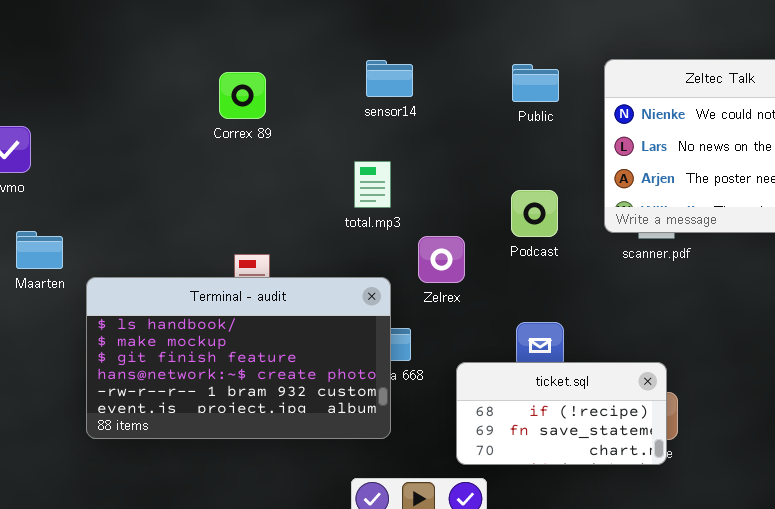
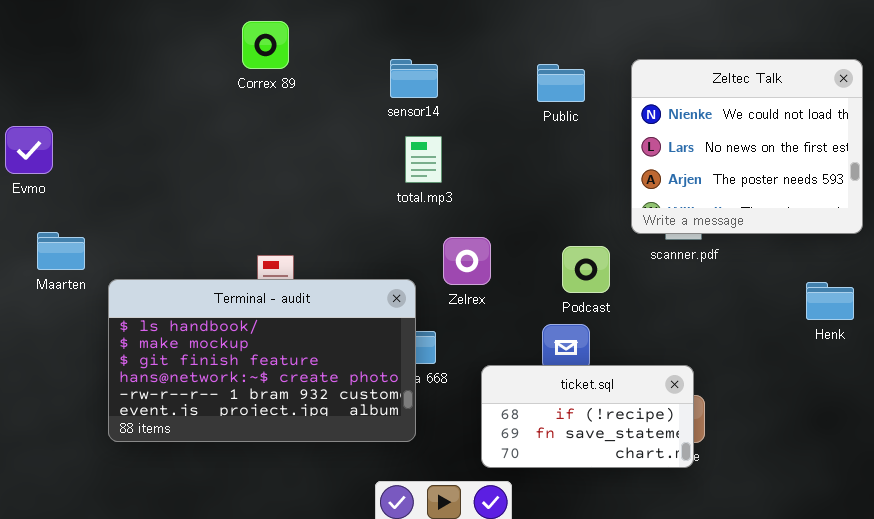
Correx 89: [219,72,266,119] -> [242,21,289,69], moved
total.mp3: [354,161,391,208] -> [405,136,442,183], moved
Podcast: [511,190,558,237] -> [562,246,610,293], moved

